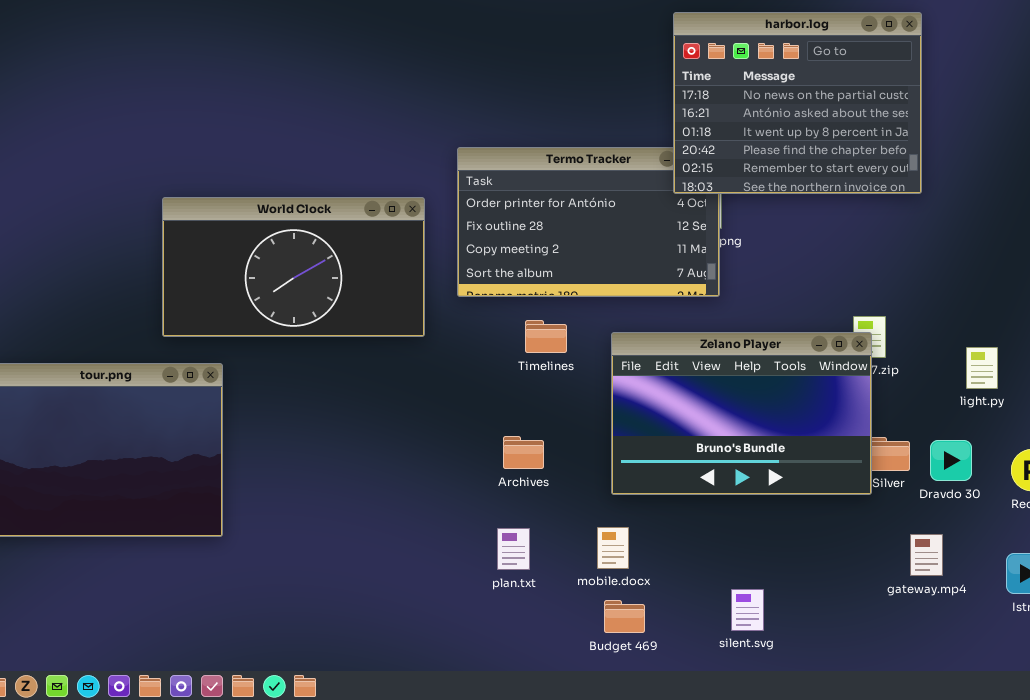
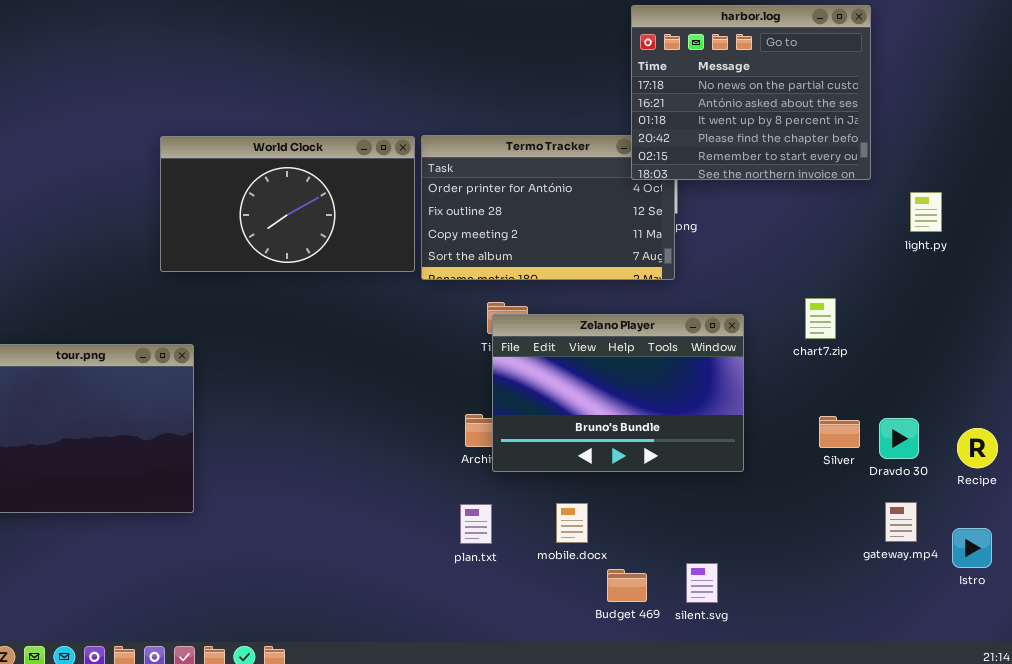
World Clock: [162,197,425,337] -> [160,136,415,272], moved
Zelano Player: [611,332,872,495] -> [492,314,744,472], moved
light.py: [966,347,998,389] -> [910,192,942,232], moved
gateway.mp4: [910,534,943,576] -> [885,502,917,542], moved
Budget 469: [604,600,645,633] -> [607,569,647,602], moved

